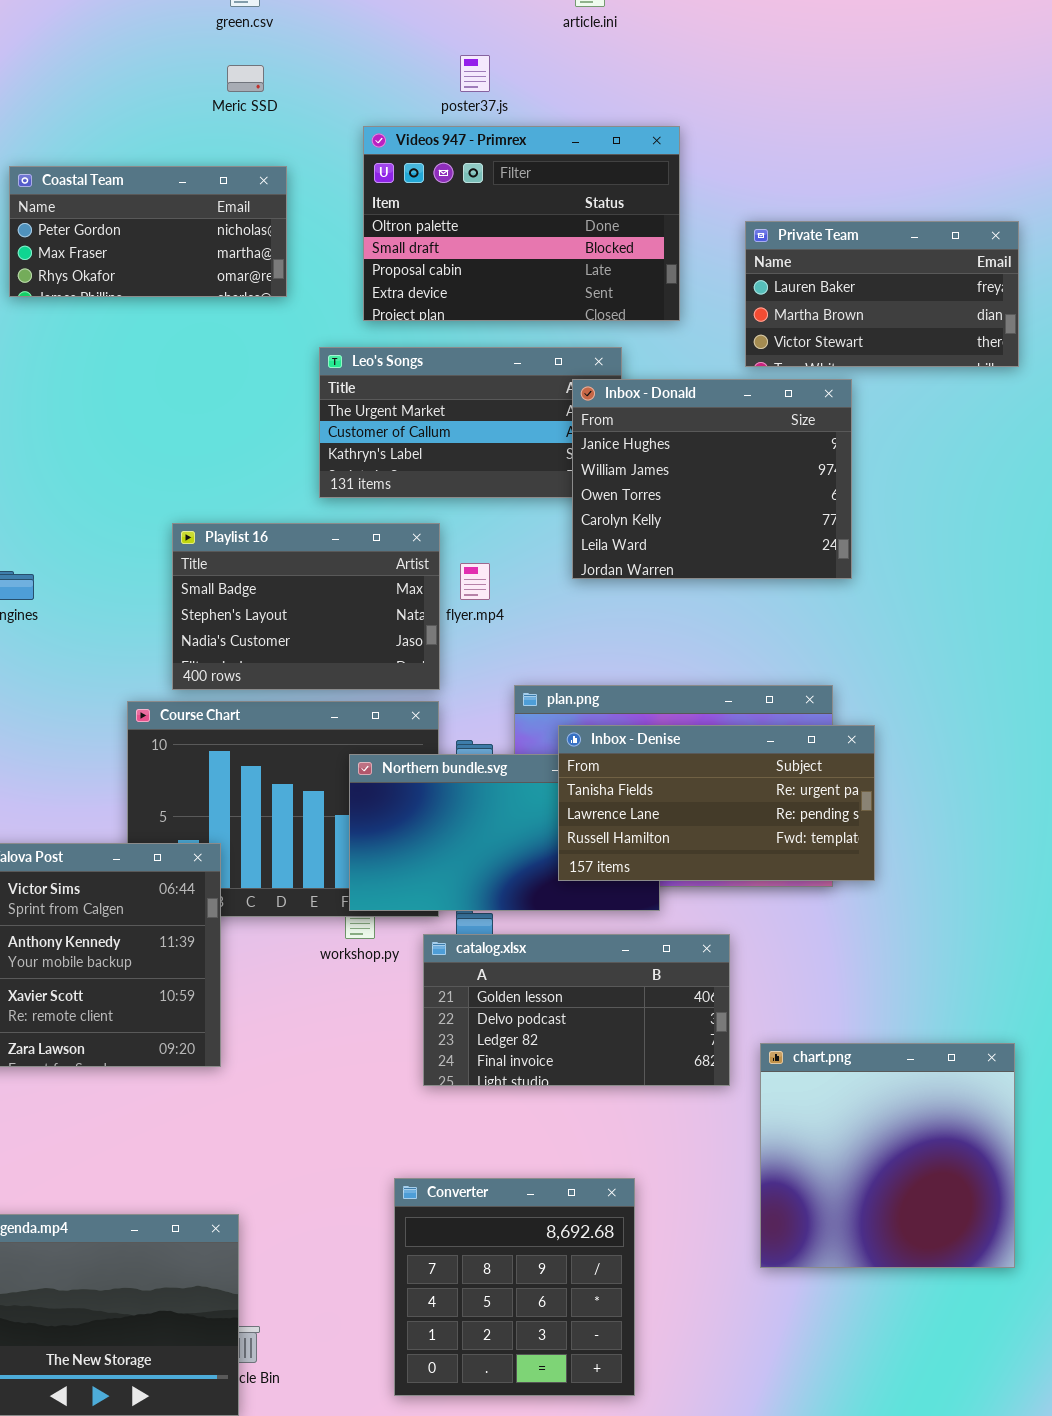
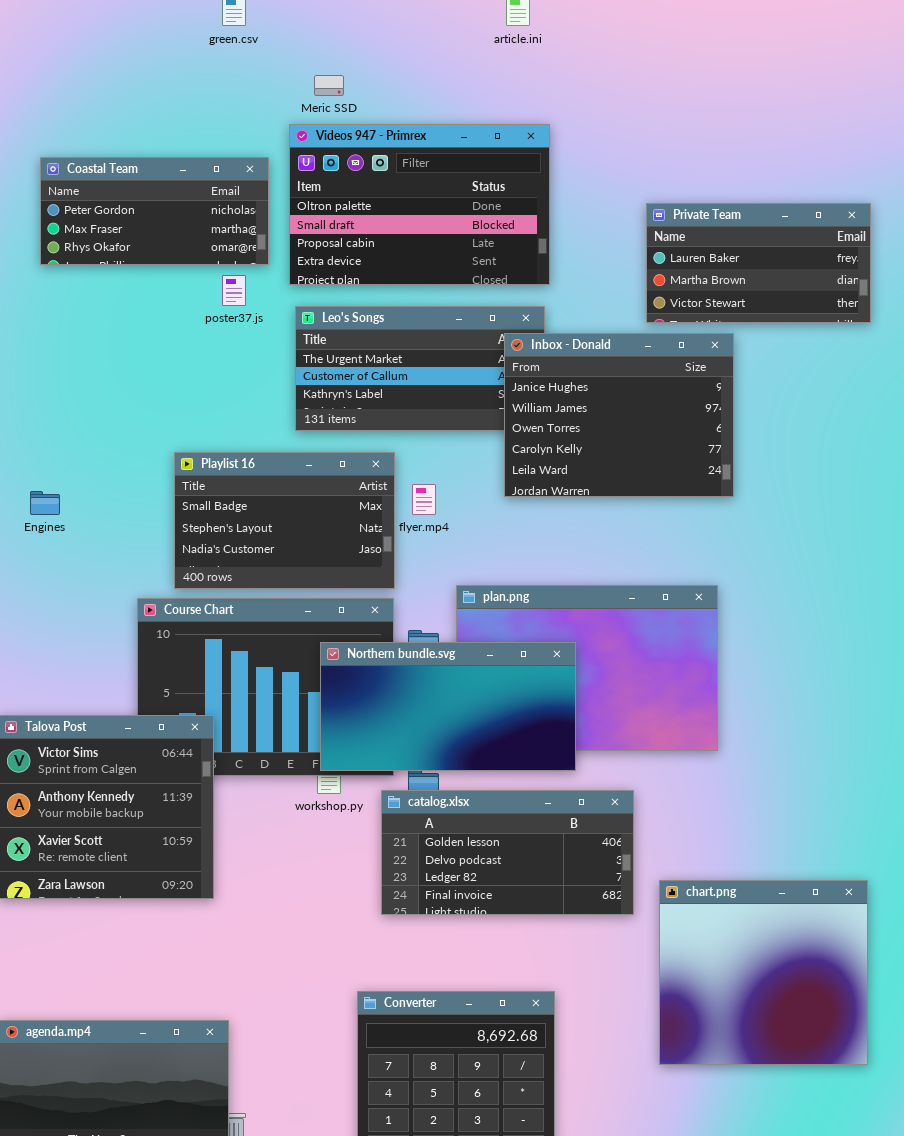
poster37.js: [460,55,490,92] -> [222,275,246,306], moved
Meric SSD: [227,65,264,92] -> [314,75,344,96], moved
Videos 947 - Primrex: [363,126,680,321] -> [289,124,550,285], moved
Inbox - Denise: [558,725,875,881] -> none, closed

